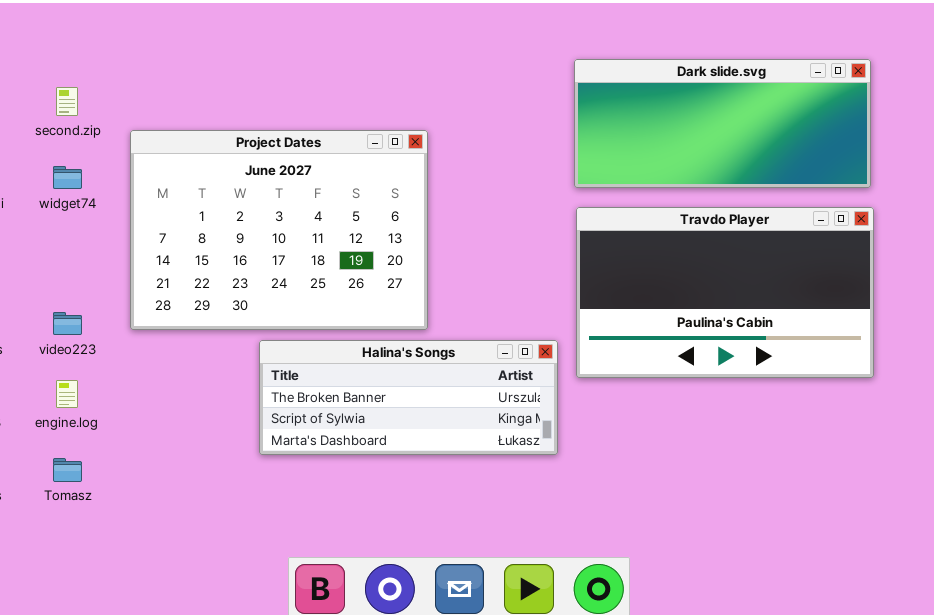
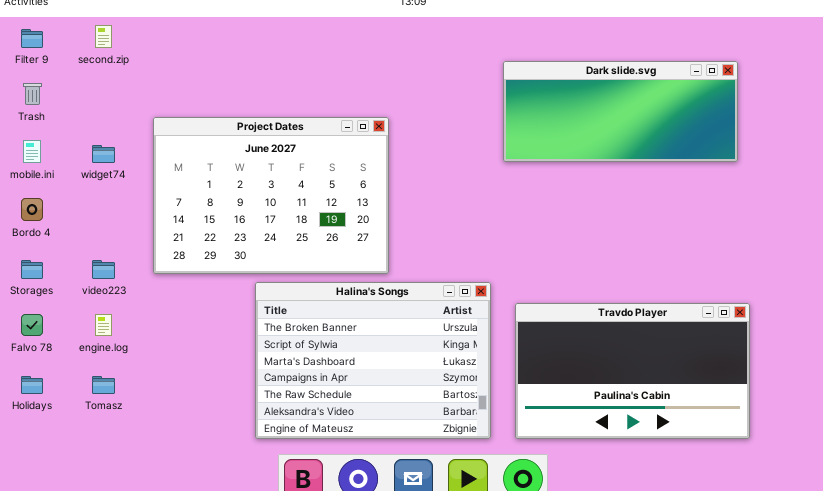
second.zip: [56,87,78,116] -> [95,25,112,48], moved
Travdo Player: [576,207,874,378] -> [515,303,750,439], moved
Halina's Songs: [259,340,558,455] -> [255,282,491,439], resized

